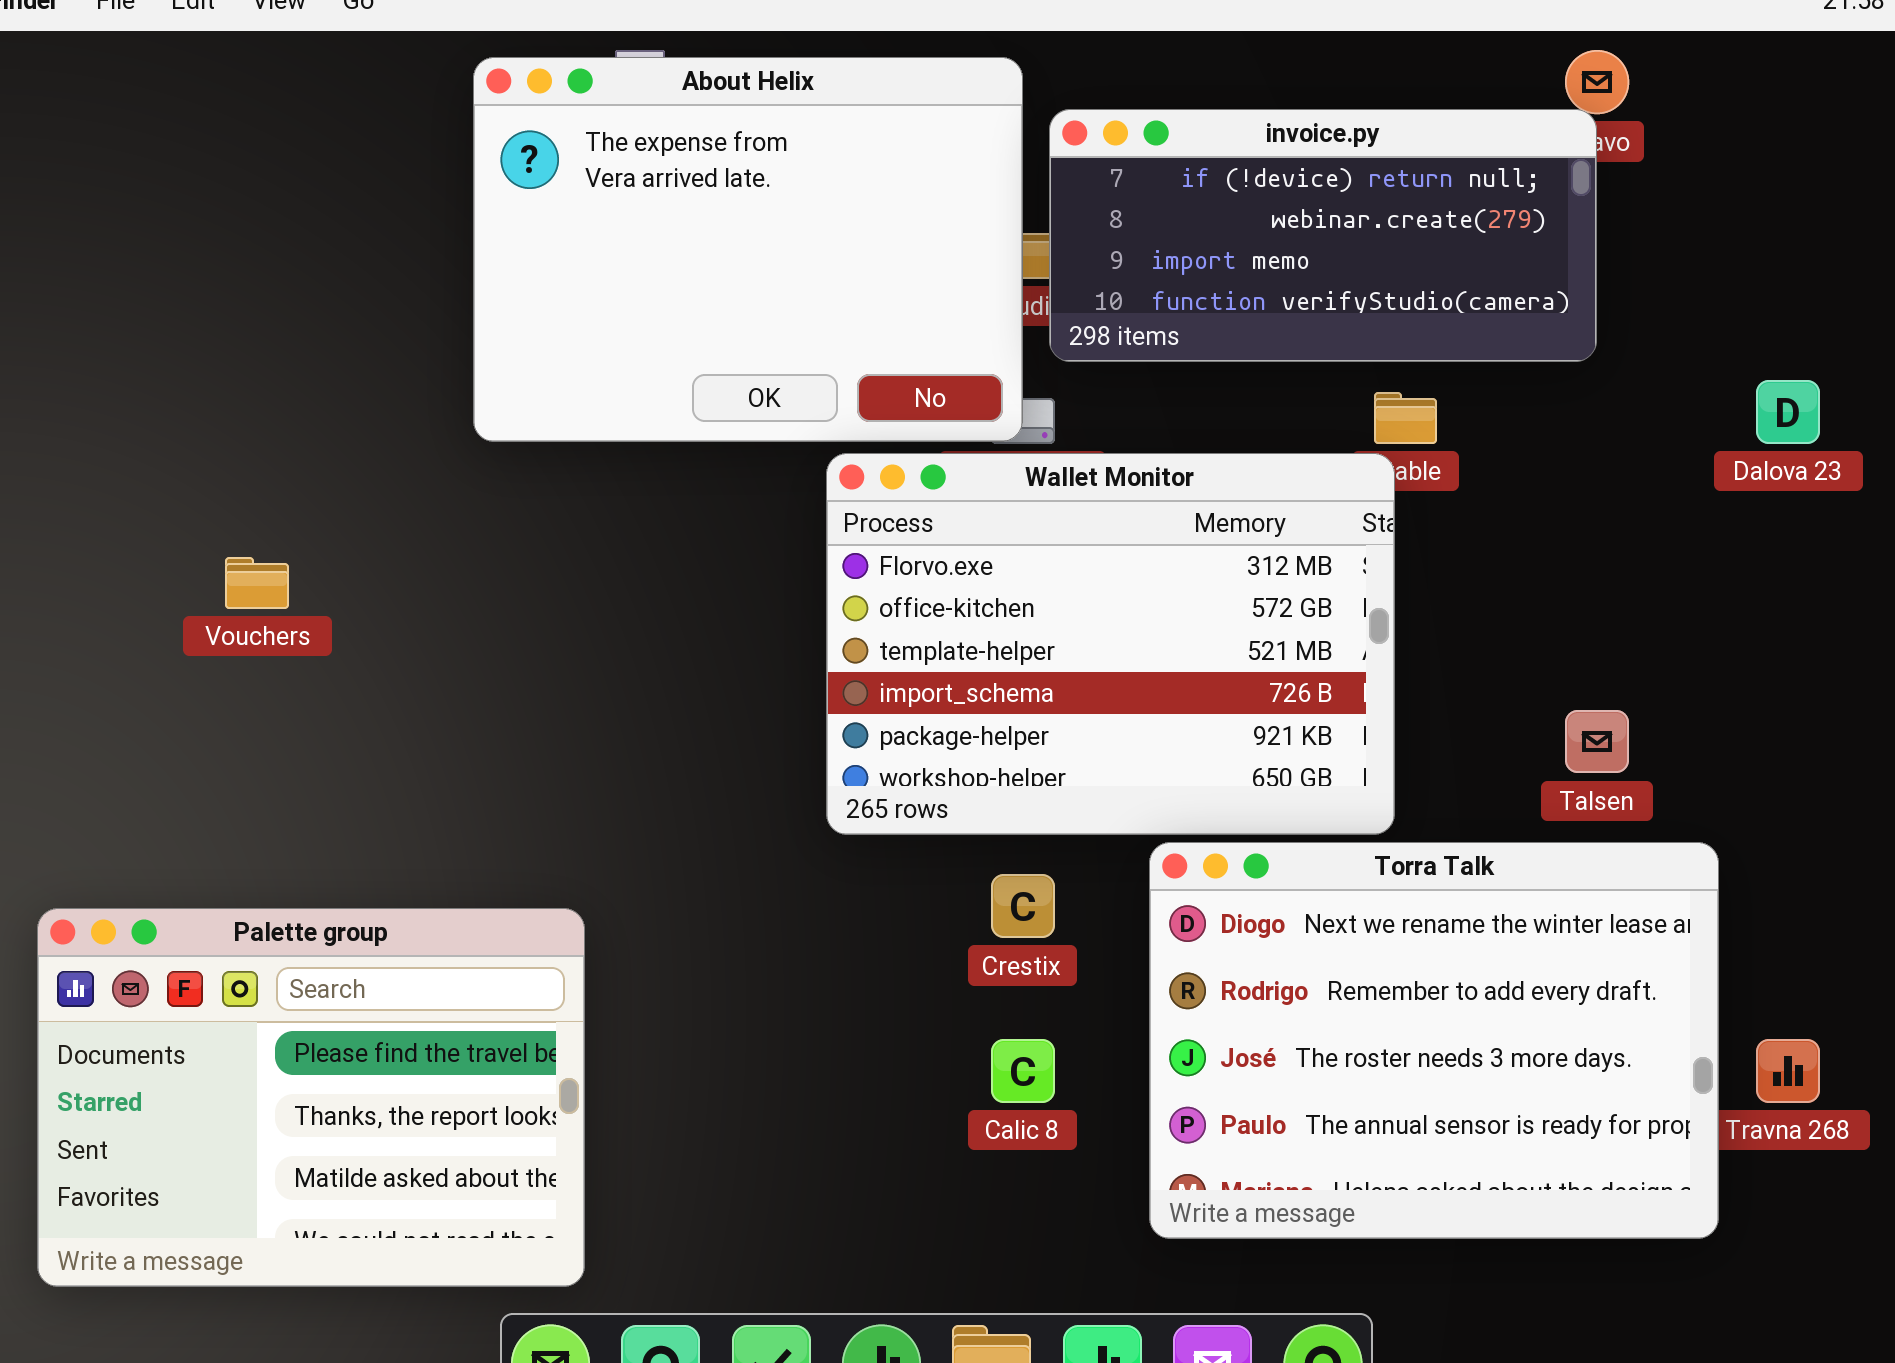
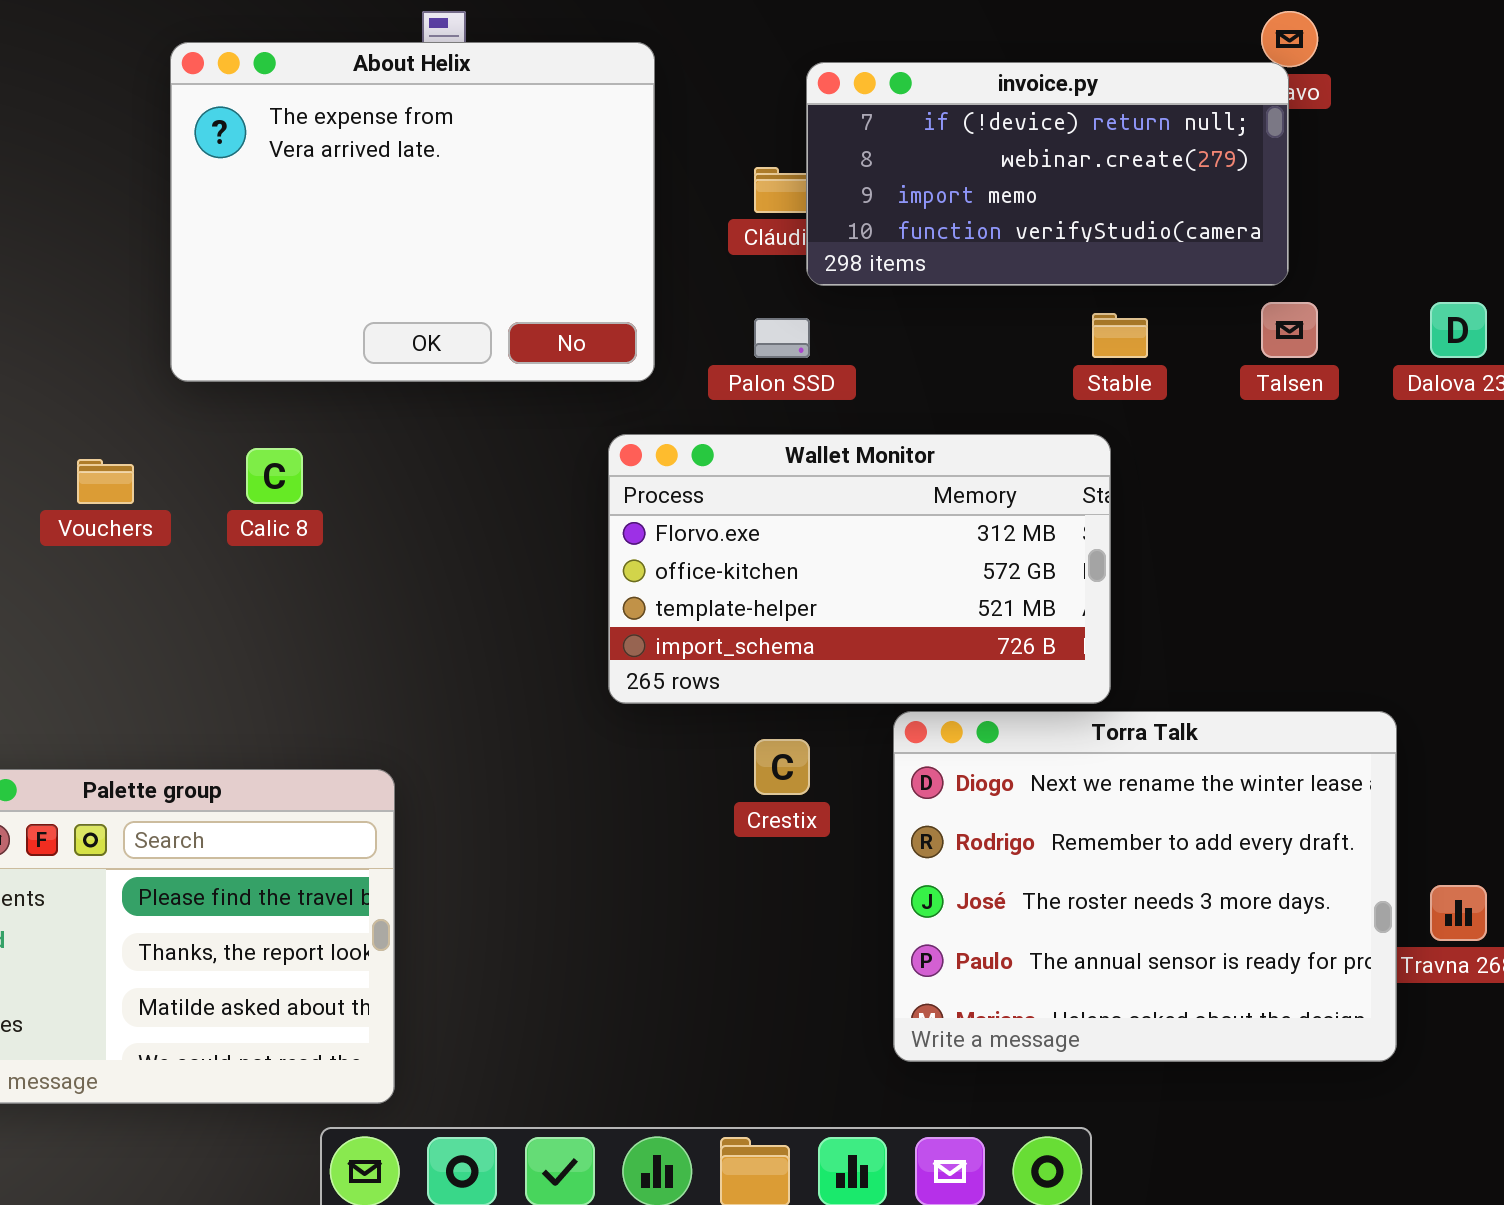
About Helix: [473,57,1023,442] -> [170,42,655,382], moved
Wallet Monitor: [826,453,1395,835] -> [608,434,1111,704], resized
Talsen: [1565,710,1629,773] -> [1261,302,1318,358], moved
Calic 8: [991,1039,1055,1103] -> [246,448,303,504], moved

